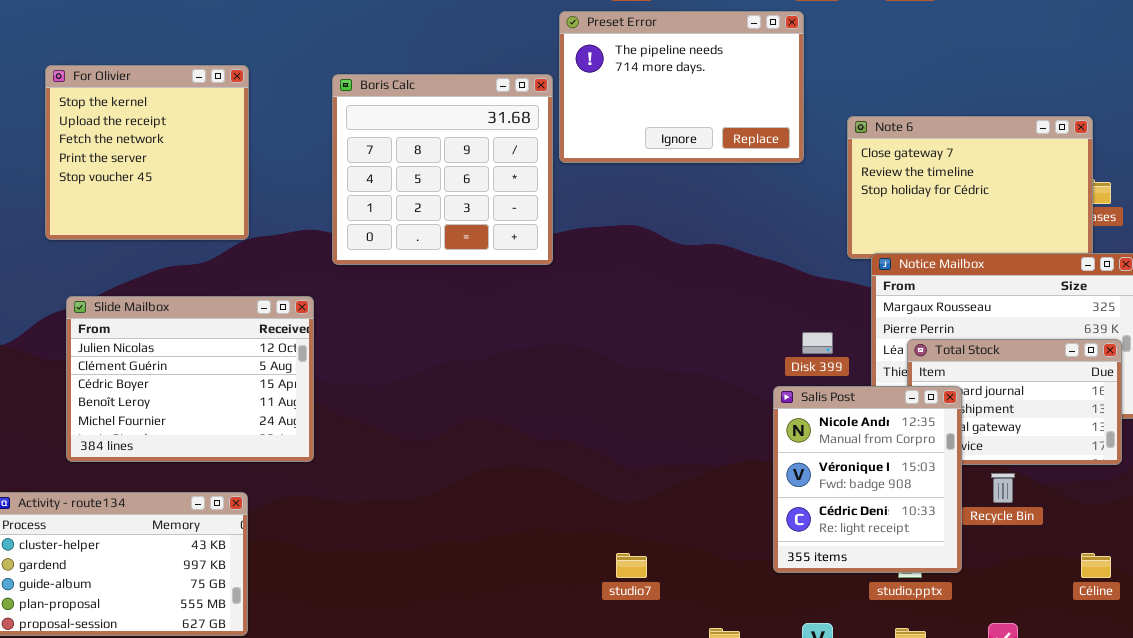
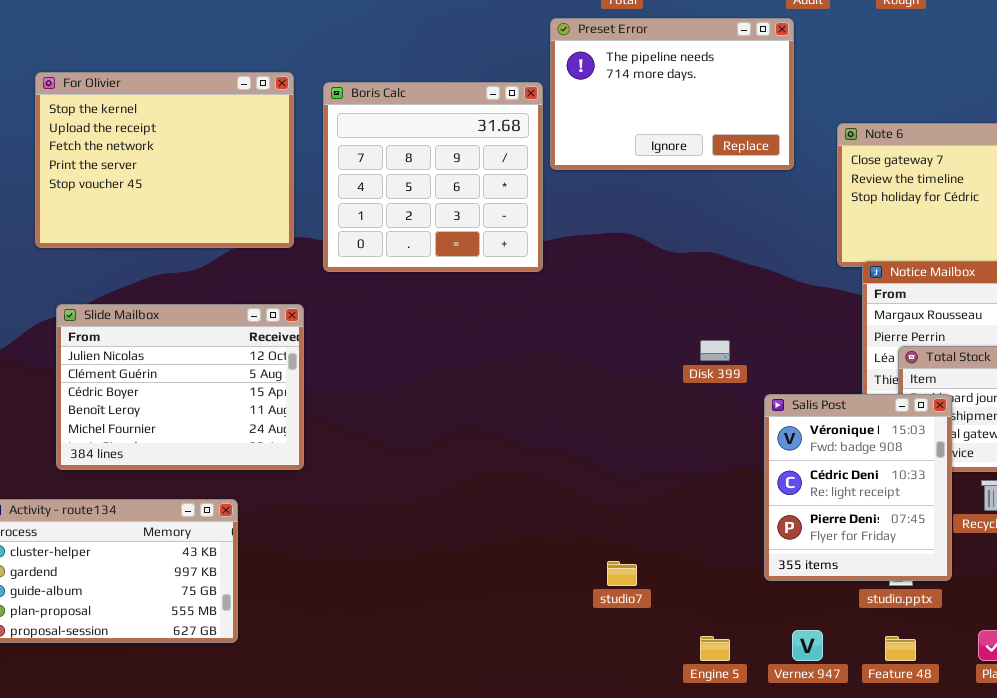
For Olivier: [45,65,249,240] -> [35,72,294,248], resized
Disk 399: [802,332,833,354] -> [700,340,730,361], moved
Salis Post: [773,386,962,573] -> [764,394,952,581], scrolled down 1 row

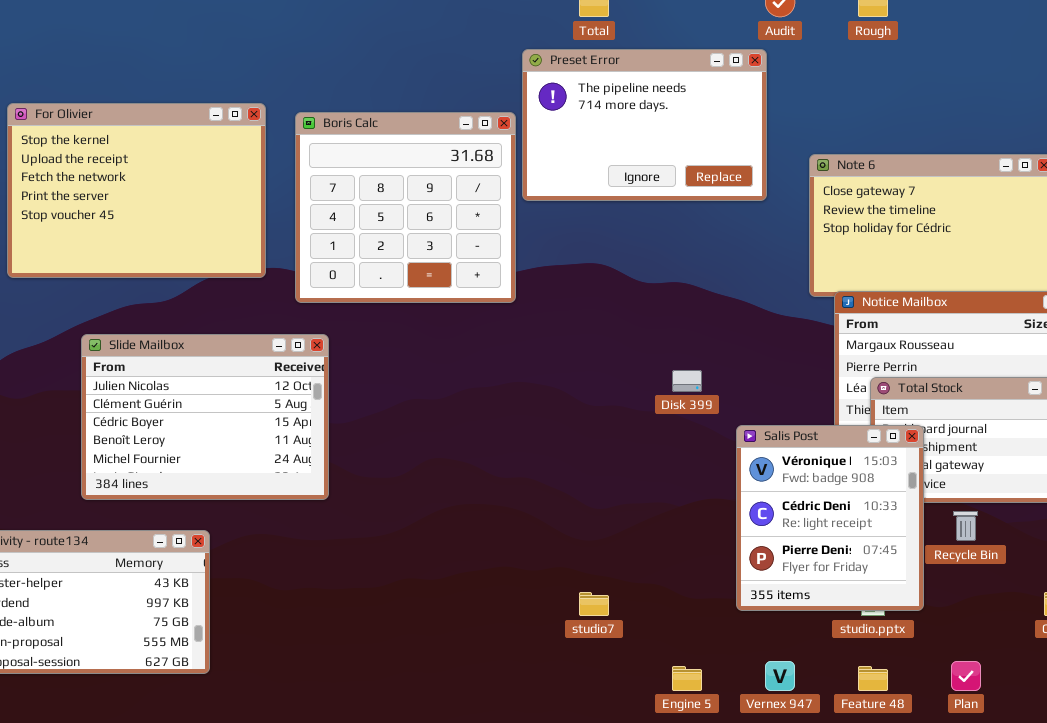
Slide Mailbox: [56,304,304,470] -> [81,334,329,500], moved

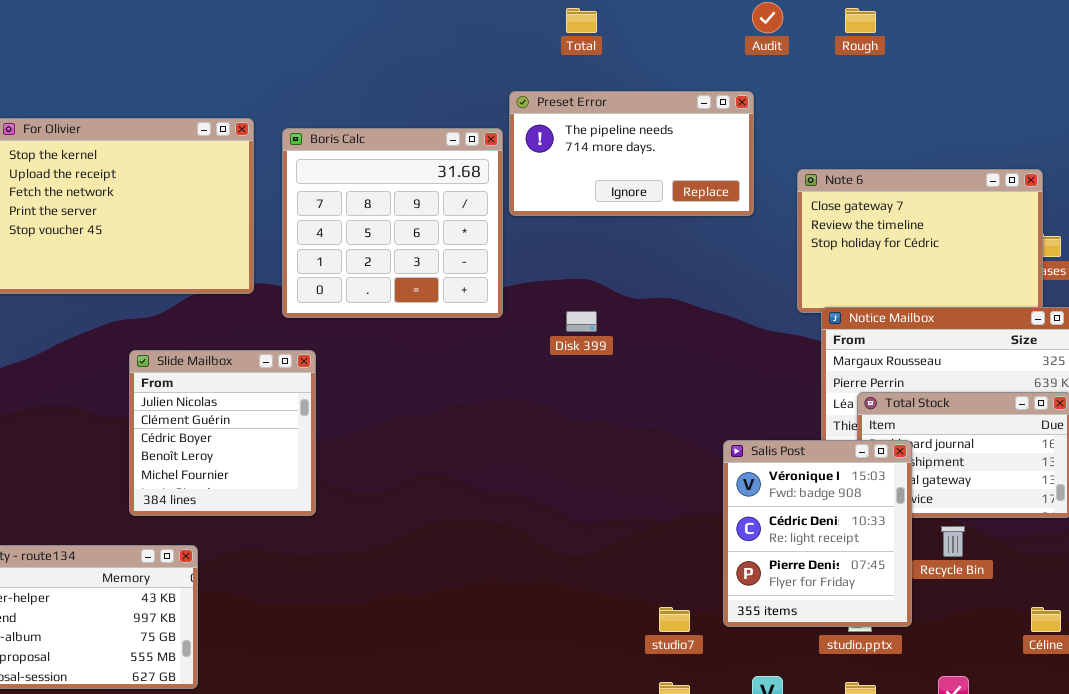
Preset Error: [522,49,767,201] -> [509,91,754,216], resized
Slide Mailbox: [81,334,329,500] -> [129,350,316,516], resized
Disk 399: [672,370,702,392] -> [566,311,597,332], moved
studio7: [579,592,609,616] -> [659,607,690,632], moved

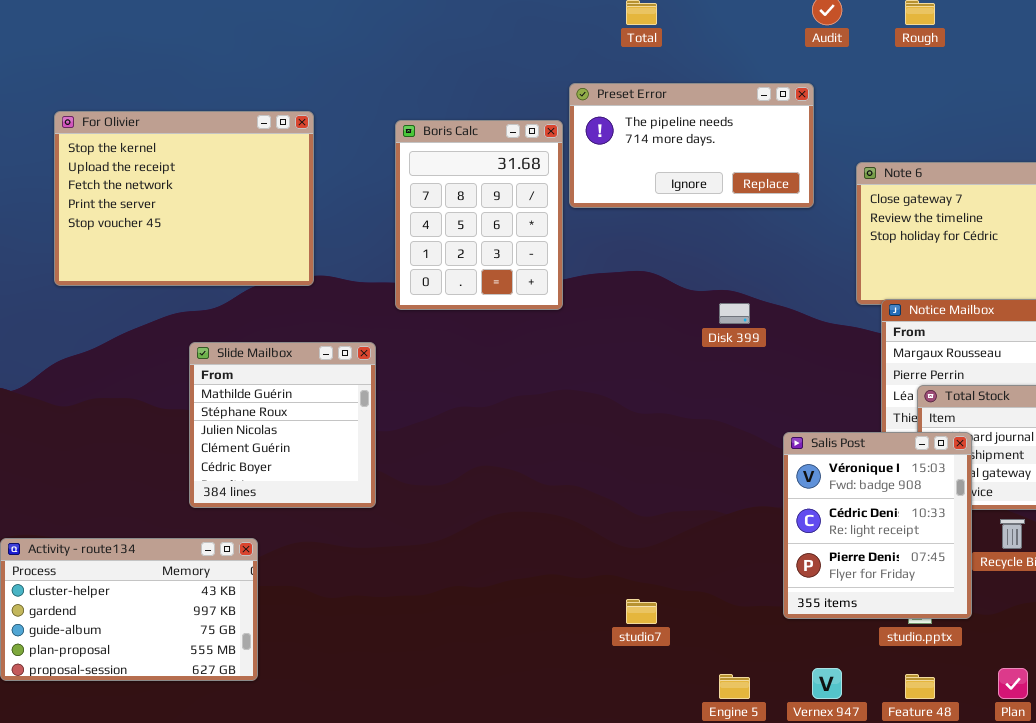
Boris Calc: [282,128,503,318] -> [395,120,563,310], resized
Disk 399: [566,311,597,332] -> [719,303,750,324], moved
Slide Mailbox: [129,350,316,516] -> [189,342,376,508], scrolled up 2 rows
studio7: [659,607,690,632] -> [626,599,657,624], moved

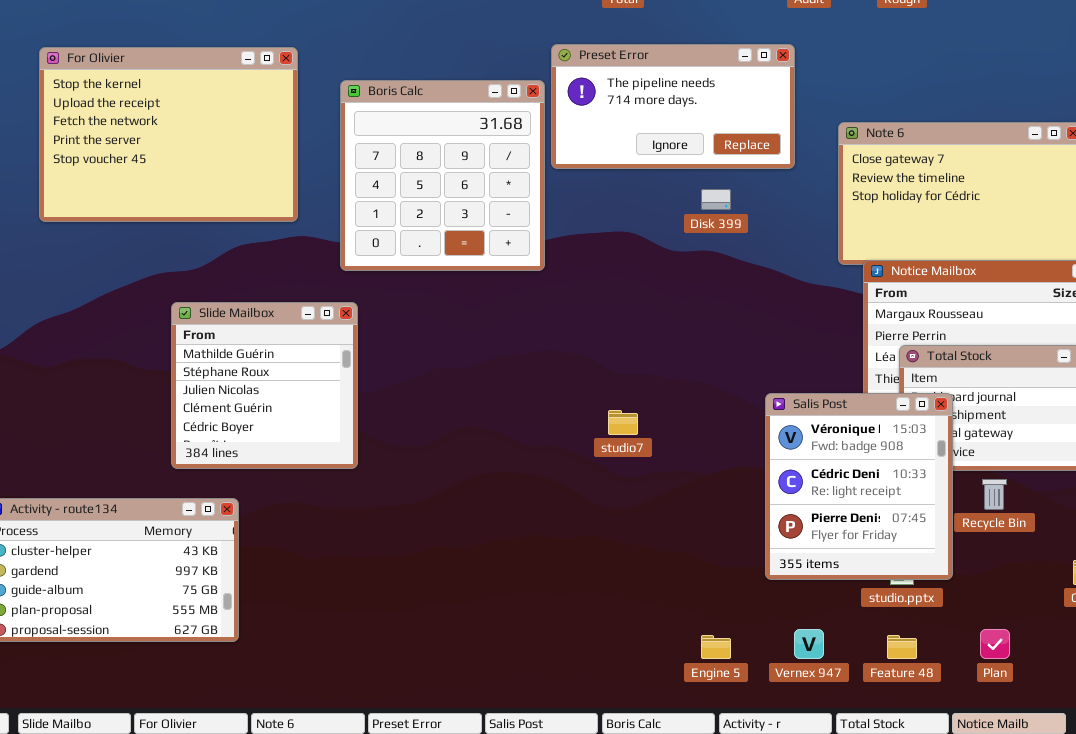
For Olivier: [54,111,314,286] -> [39,47,298,222], moved
Boris Calc: [395,120,563,310] -> [340,80,545,271], resized
Disk 399: [719,303,750,324] -> [701,189,731,210], moved
studio7: [626,599,657,624] -> [608,410,638,435], moved

